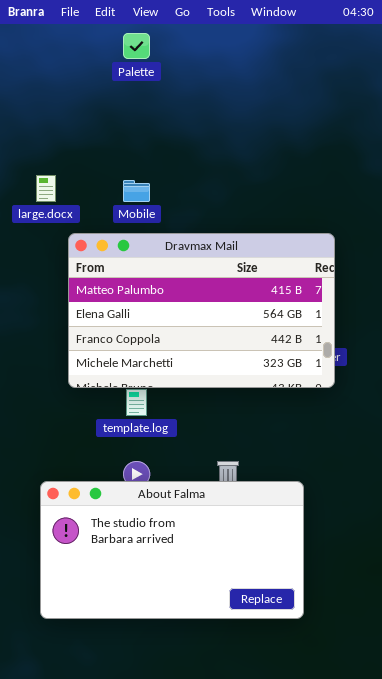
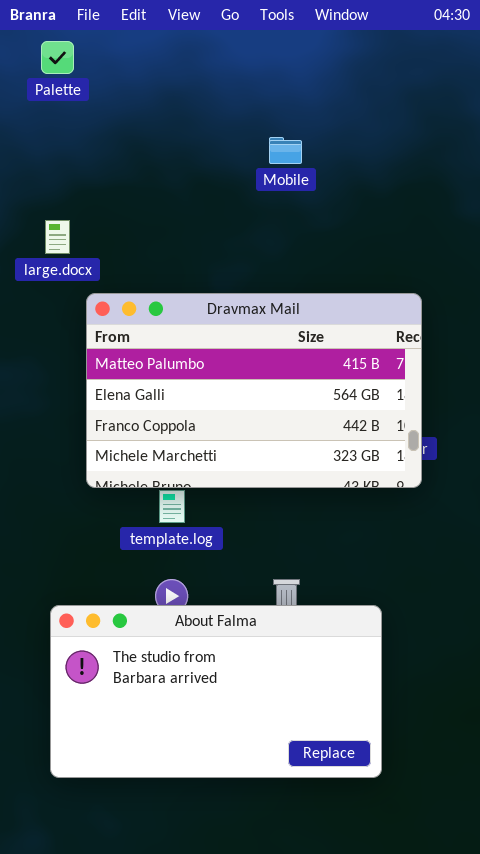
Palette: [123,33,150,59] -> [41,41,74,74], moved
Mobile: [123,180,150,202] -> [269,137,302,164], moved

